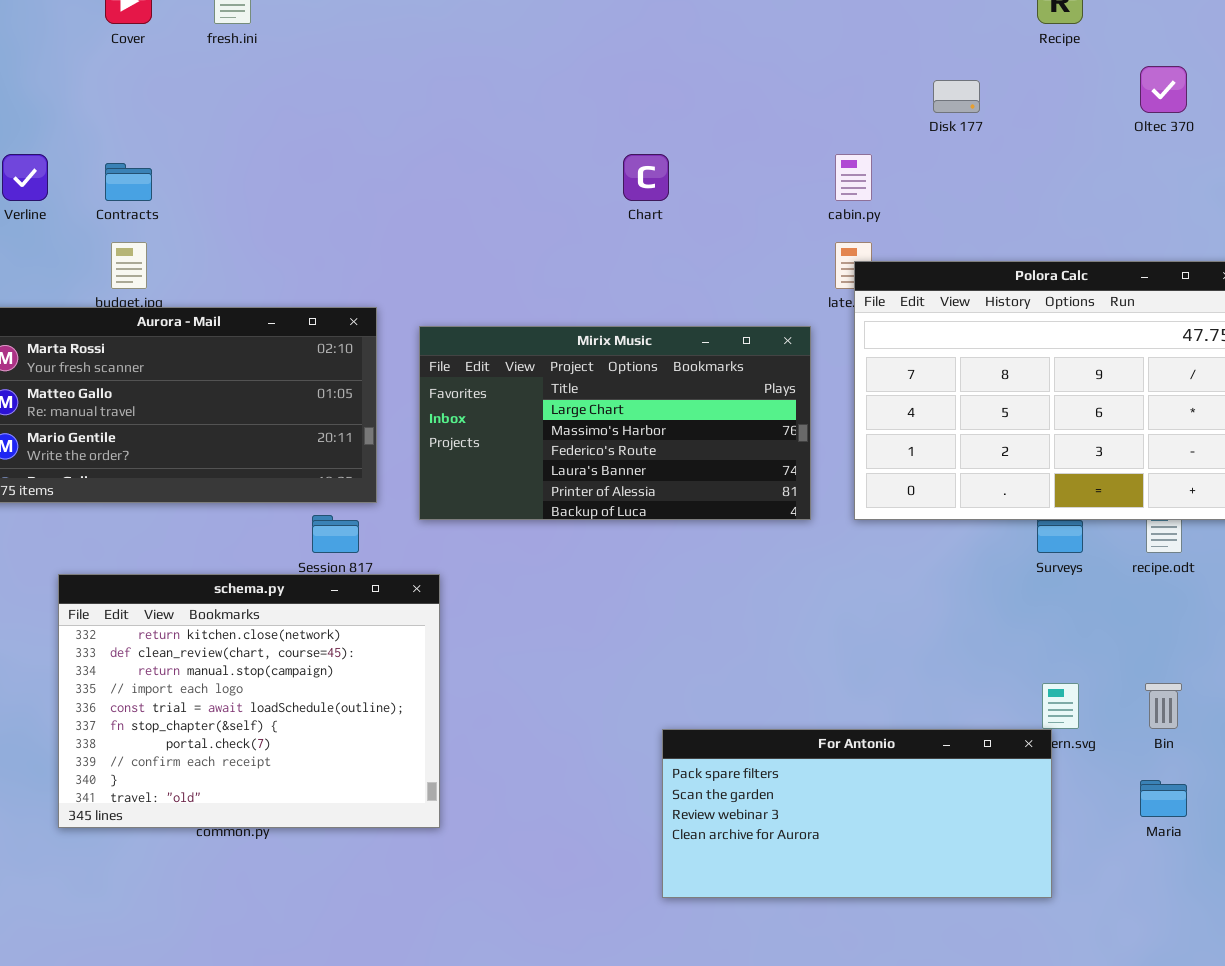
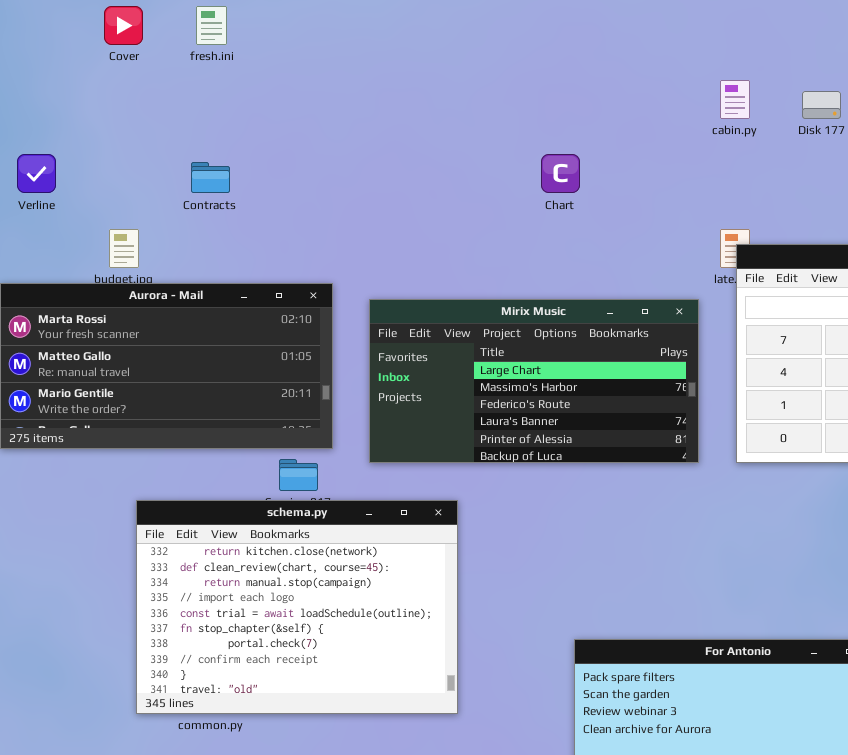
cabin.py: [835,154,872,201] -> [720,80,750,119], moved
Contracts: [105,163,152,201] -> [191,162,230,193], moved
schema.py: [58,574,440,828] -> [136,500,458,714], moved

